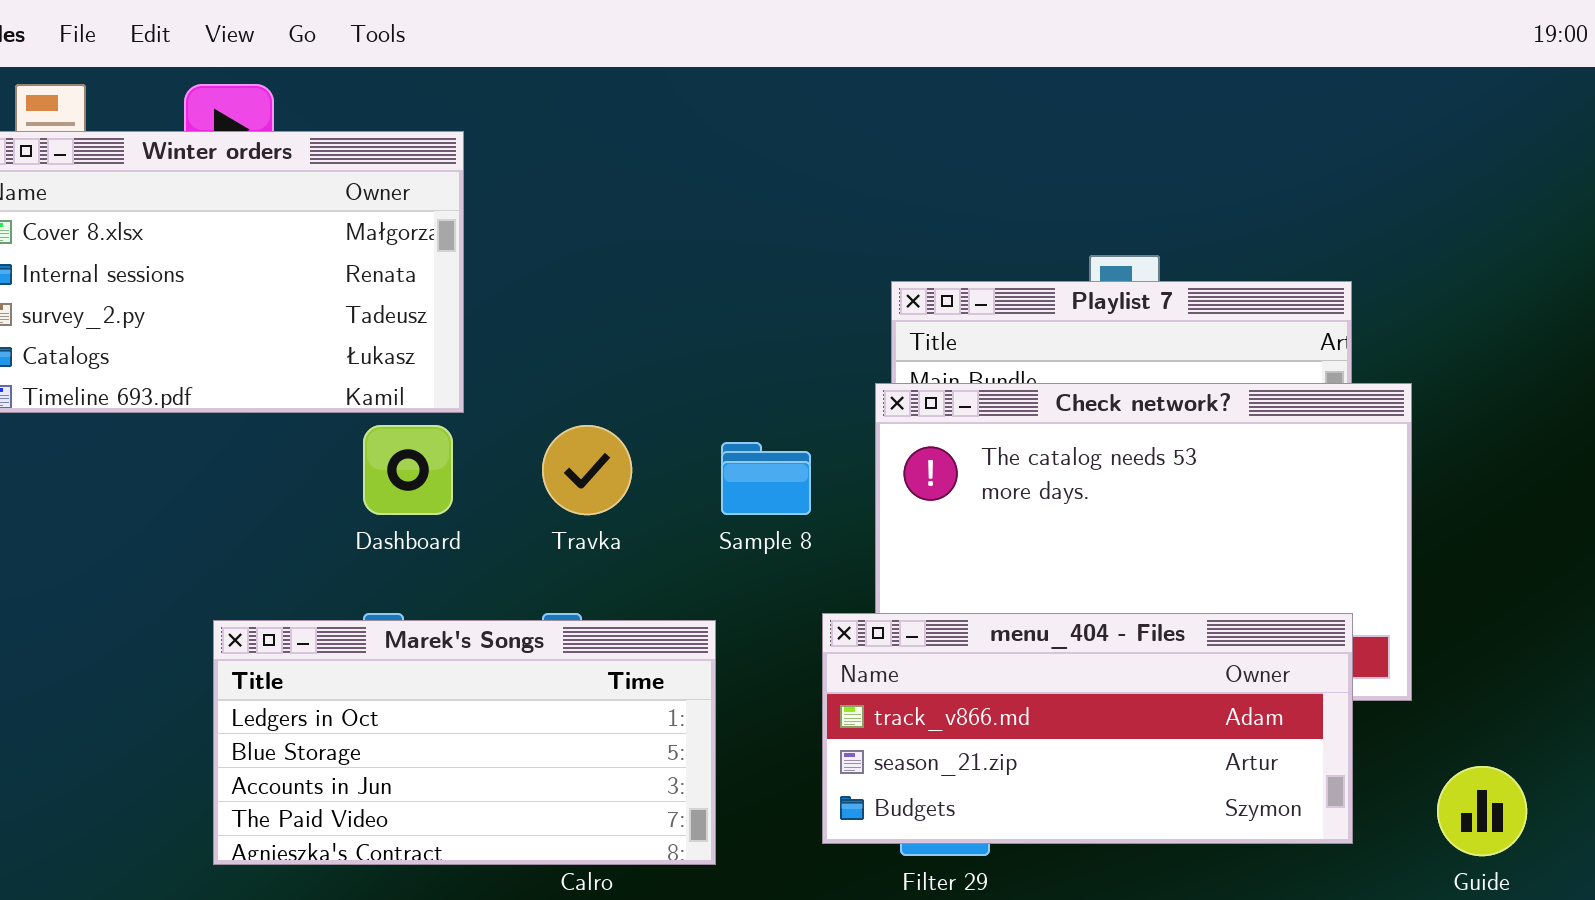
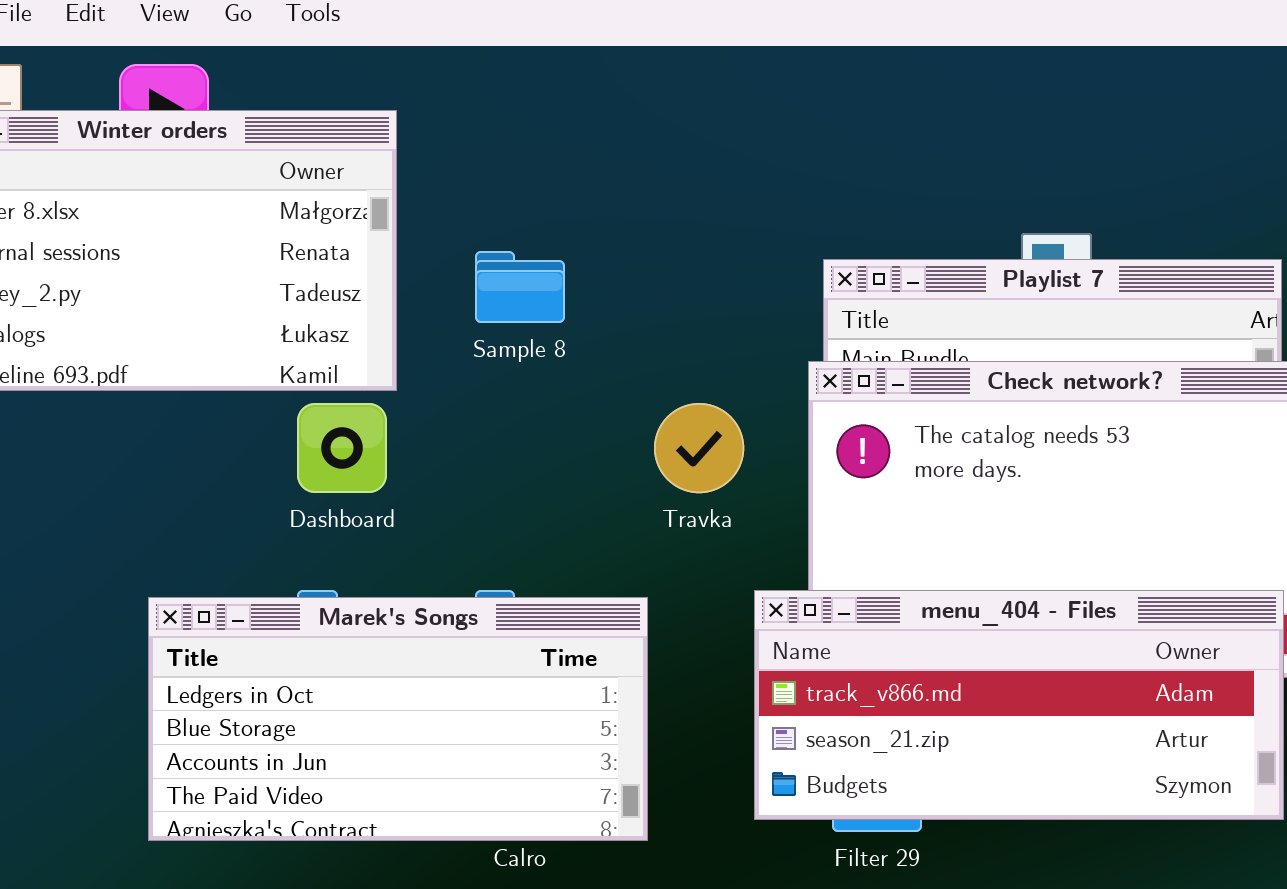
Travka: [542,425,632,515] -> [654,403,744,493], moved
Sample 8: [721,442,811,515] -> [475,251,565,323], moved

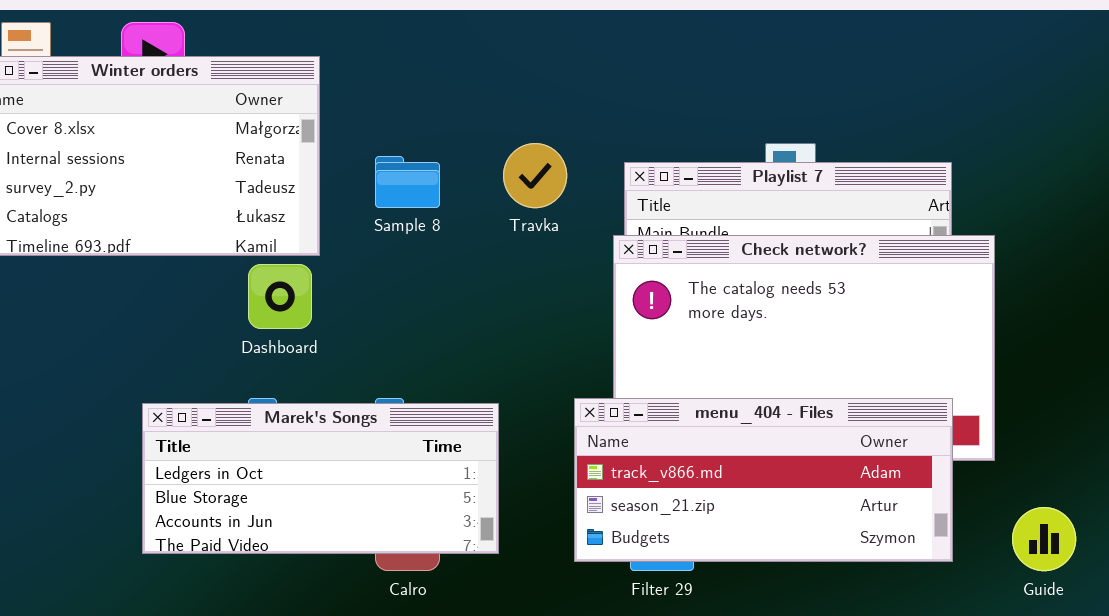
Travka: [654,403,744,493] -> [503,143,567,208], moved
Marek's Songs: [148,597,648,841] -> [142,403,499,554], resized

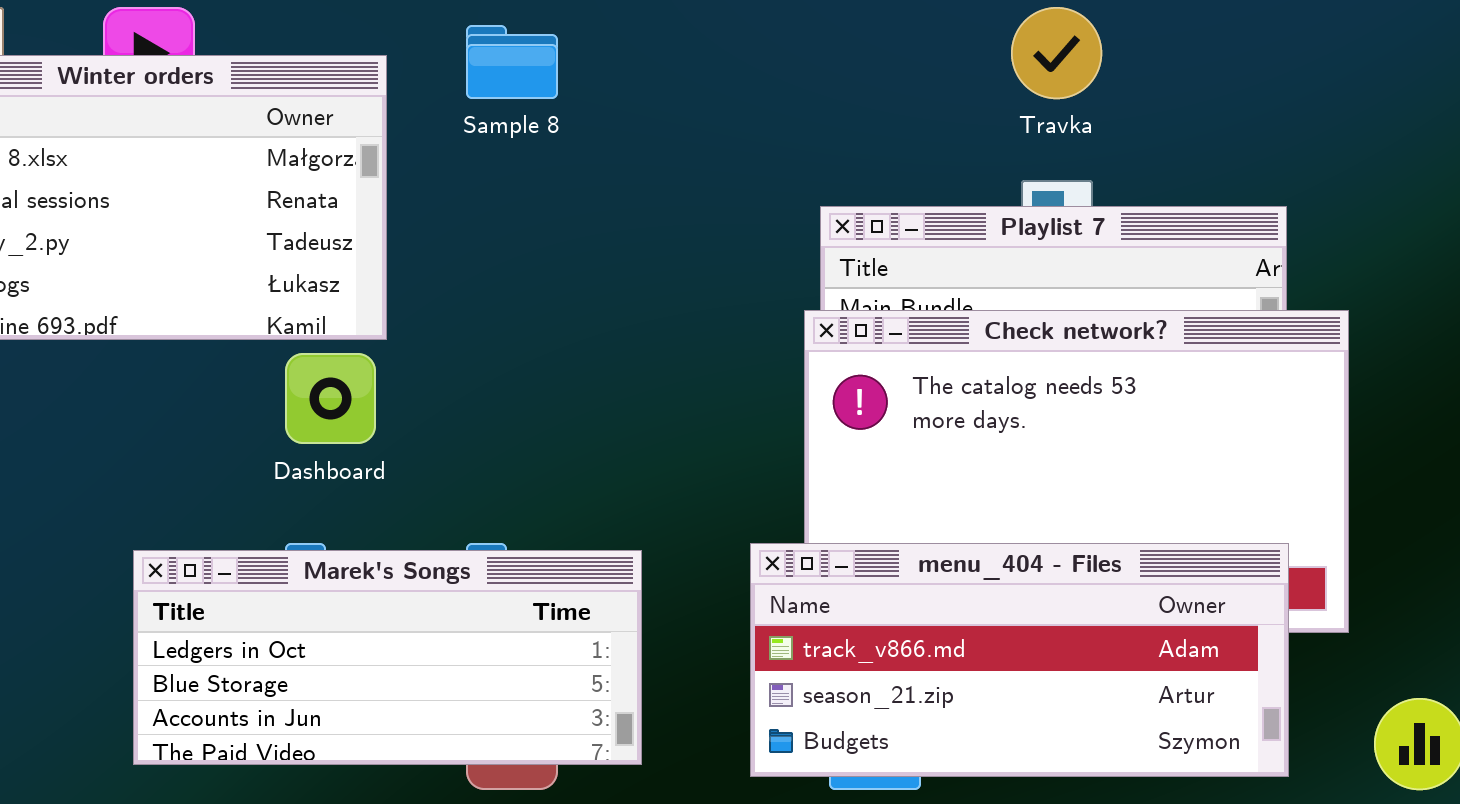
Travka: [503,143,567,208] -> [1011,7,1102,99], moved
Sample 8: [375,156,440,208] -> [466,25,558,99], moved

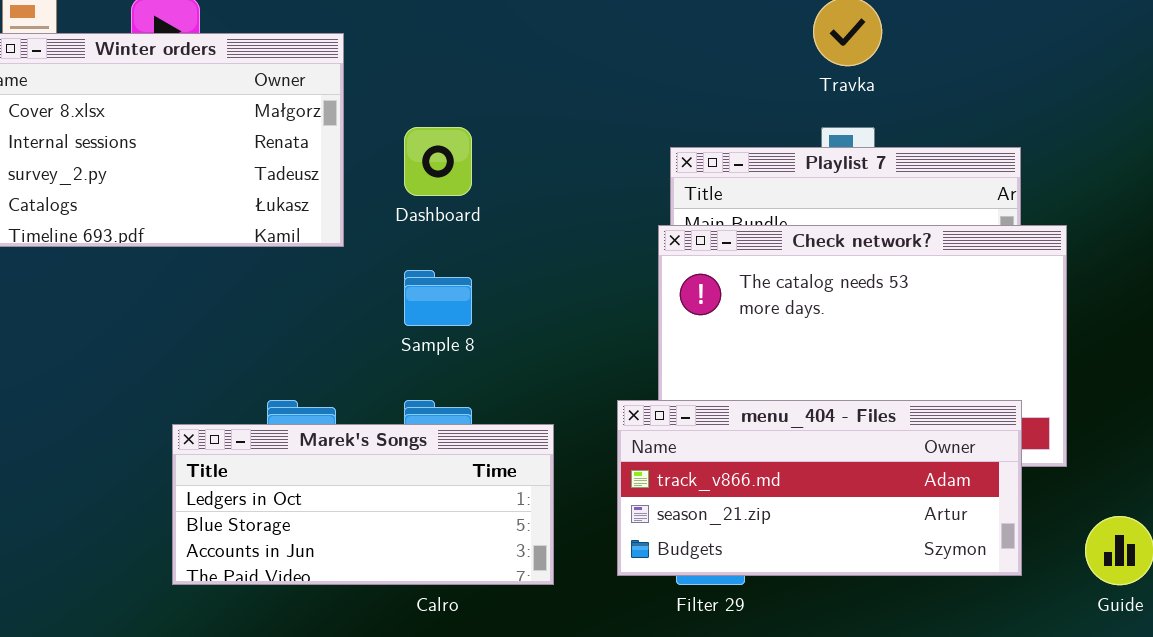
Sample 8: [466,25,558,99] -> [404,270,472,326], moved
Dashboard: [285,353,376,444] -> [404,127,472,196], moved
Marek's Songs: [133,550,642,765] -> [172,424,554,585], moved

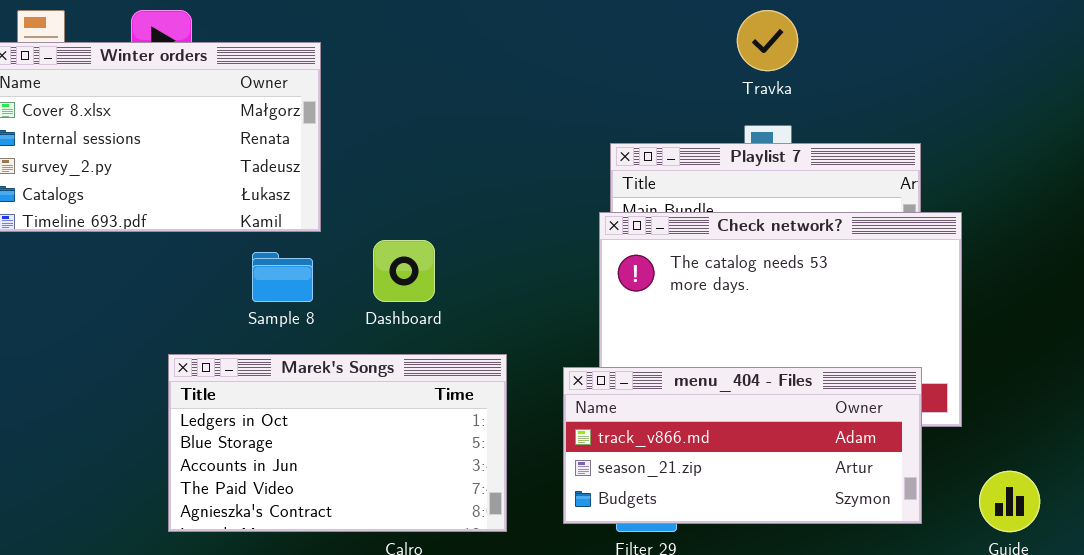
Dashboard: [404,127,472,196] -> [373,240,435,302], moved
Sample 8: [404,270,472,326] -> [252,252,313,302], moved
Marek's Songs: [172,424,554,585] -> [168,354,507,532], resized

